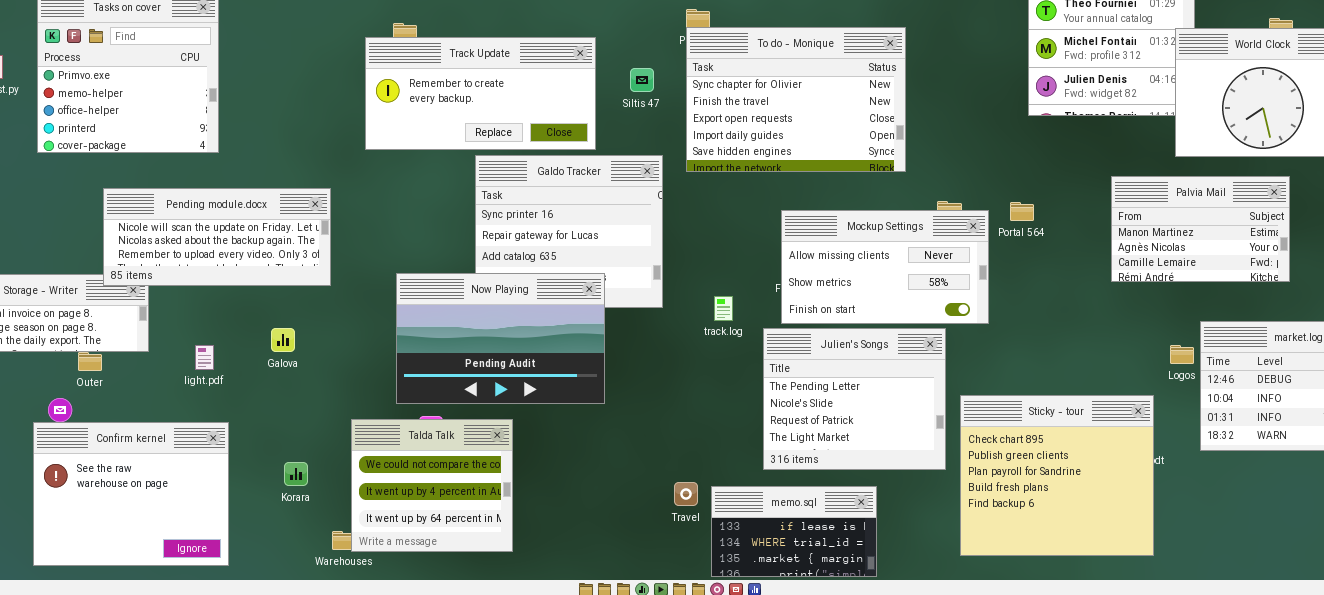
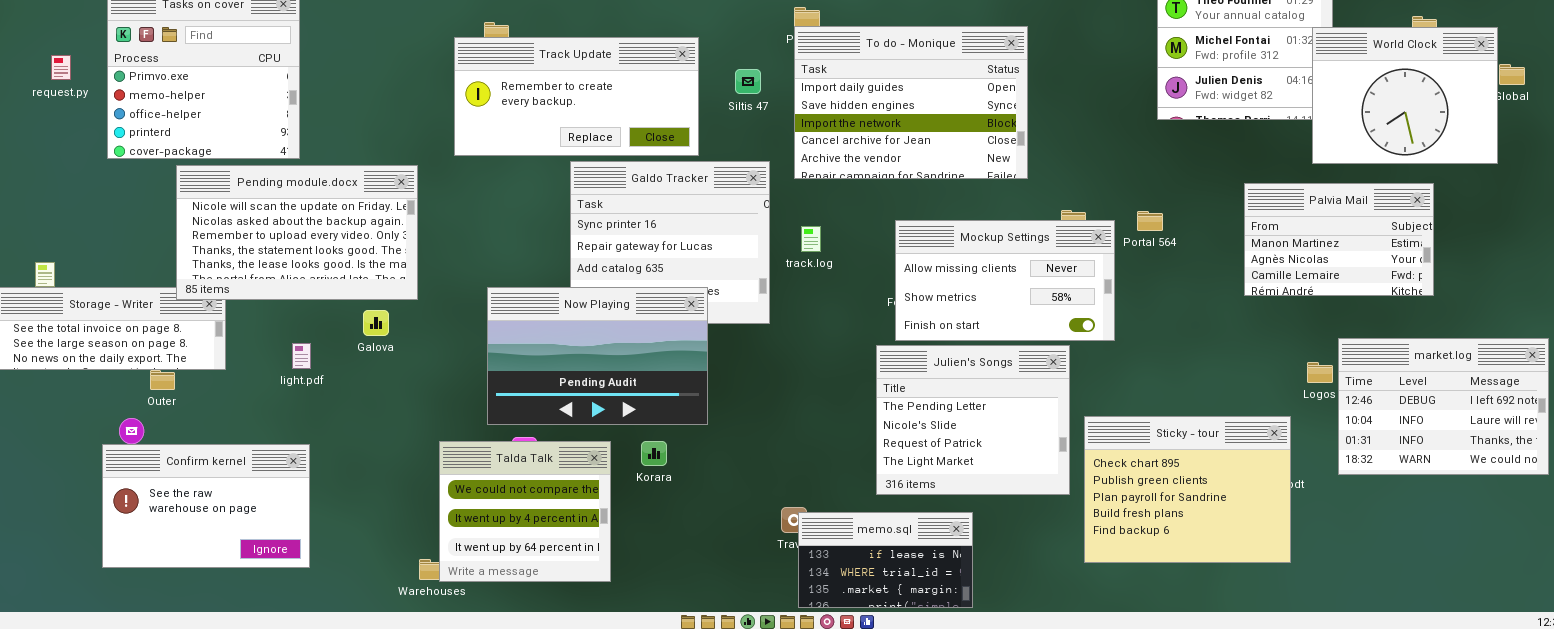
To do - Monique: [686,27,906,172] -> [794,26,1028,179], scrolled down 3 rows
Pending module.docx: [103,188,331,286] -> [176,165,418,300], resized
track.log: [714,296,733,321] -> [801,226,821,252], moved
Galova: [271,328,295,352] -> [363,310,389,336], moved
light.pdf: [195,345,214,370] -> [292,343,311,369], moved
Sticky - tour: [960,395,1154,556] -> [1084,416,1291,563], resized
Confirm kernel: [33,422,229,566] -> [102,444,310,568], resized
Korara: [284,462,308,486] -> [641,441,667,466], moved
memo.sql: [711,486,877,577] -> [798,512,973,608], moved

